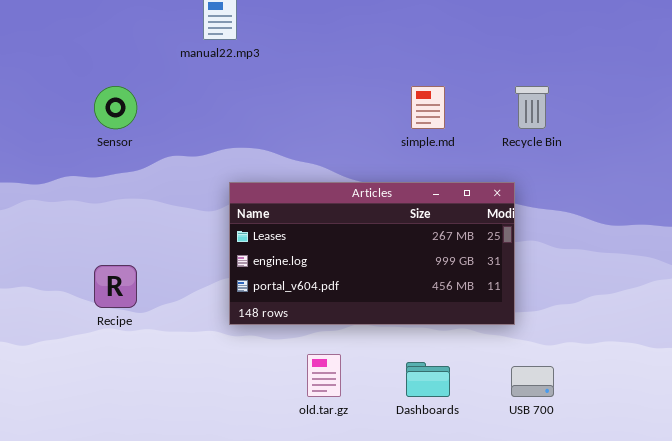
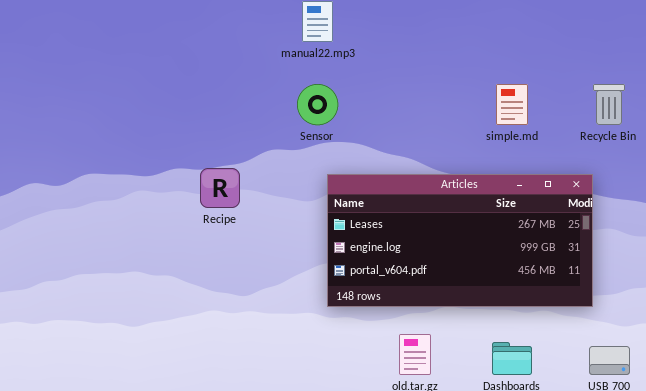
Sensor: [94,86,137,129] -> [297,84,338,125], moved
Recipe: [94,265,137,308] -> [200,168,240,208], moved

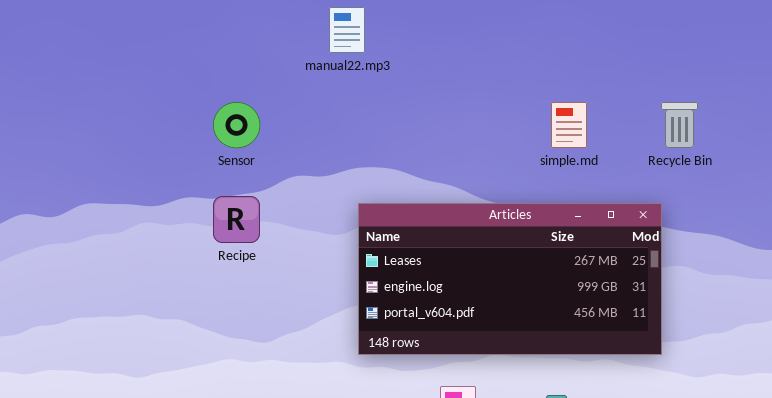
Sensor: [297,84,338,125] -> [213,102,260,148], moved

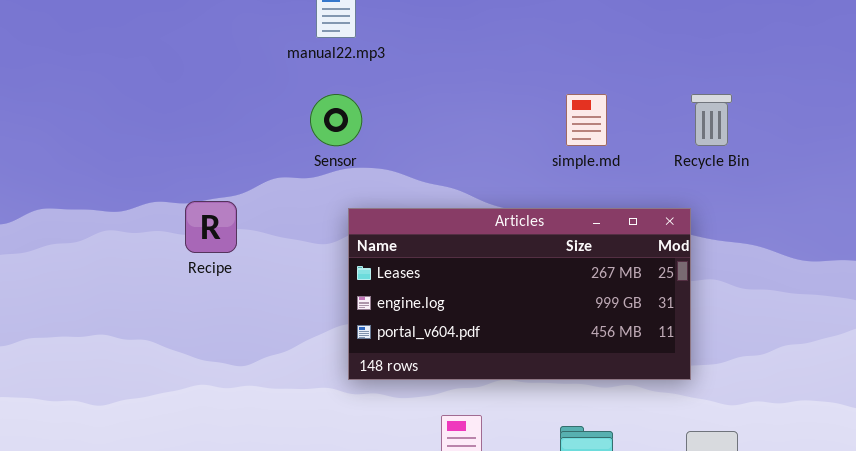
Sensor: [213,102,260,148] -> [310,94,362,146], moved

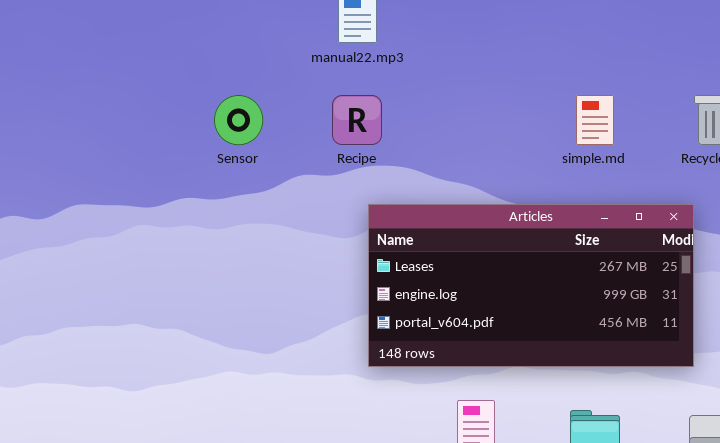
Sensor: [310,94,362,146] -> [214,95,263,145], moved
Recipe: [185,201,237,253] -> [332,95,382,145], moved

